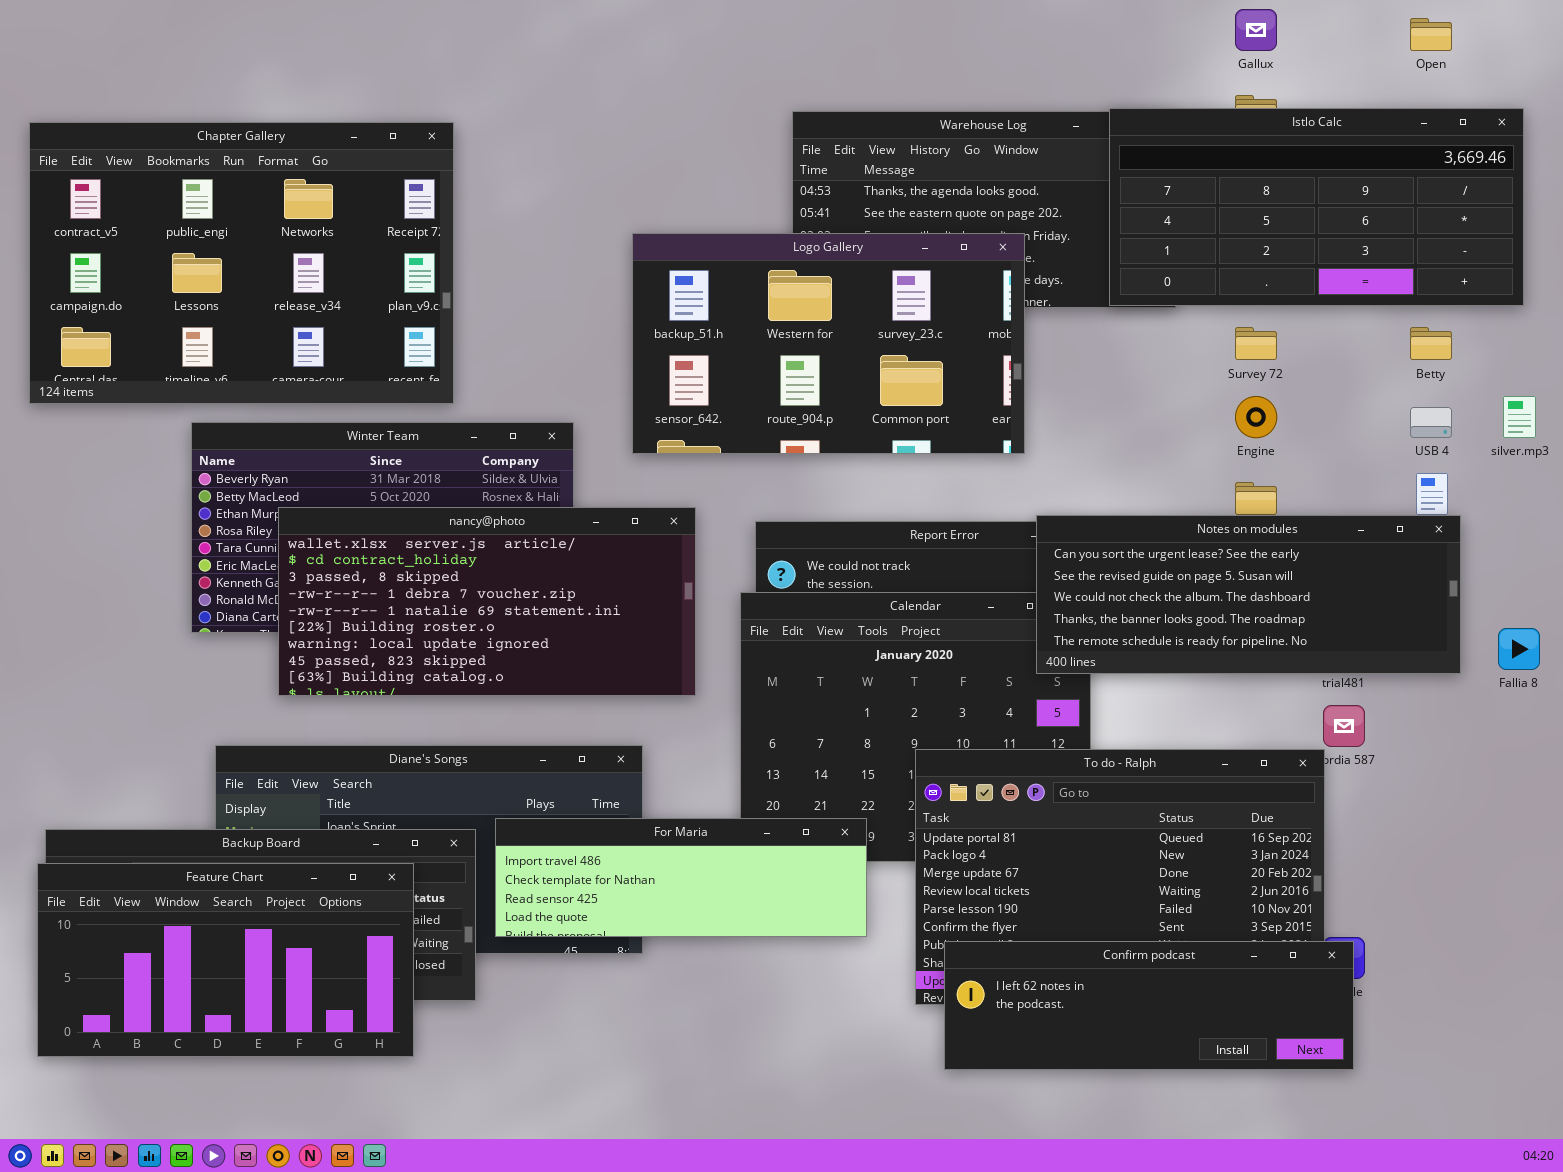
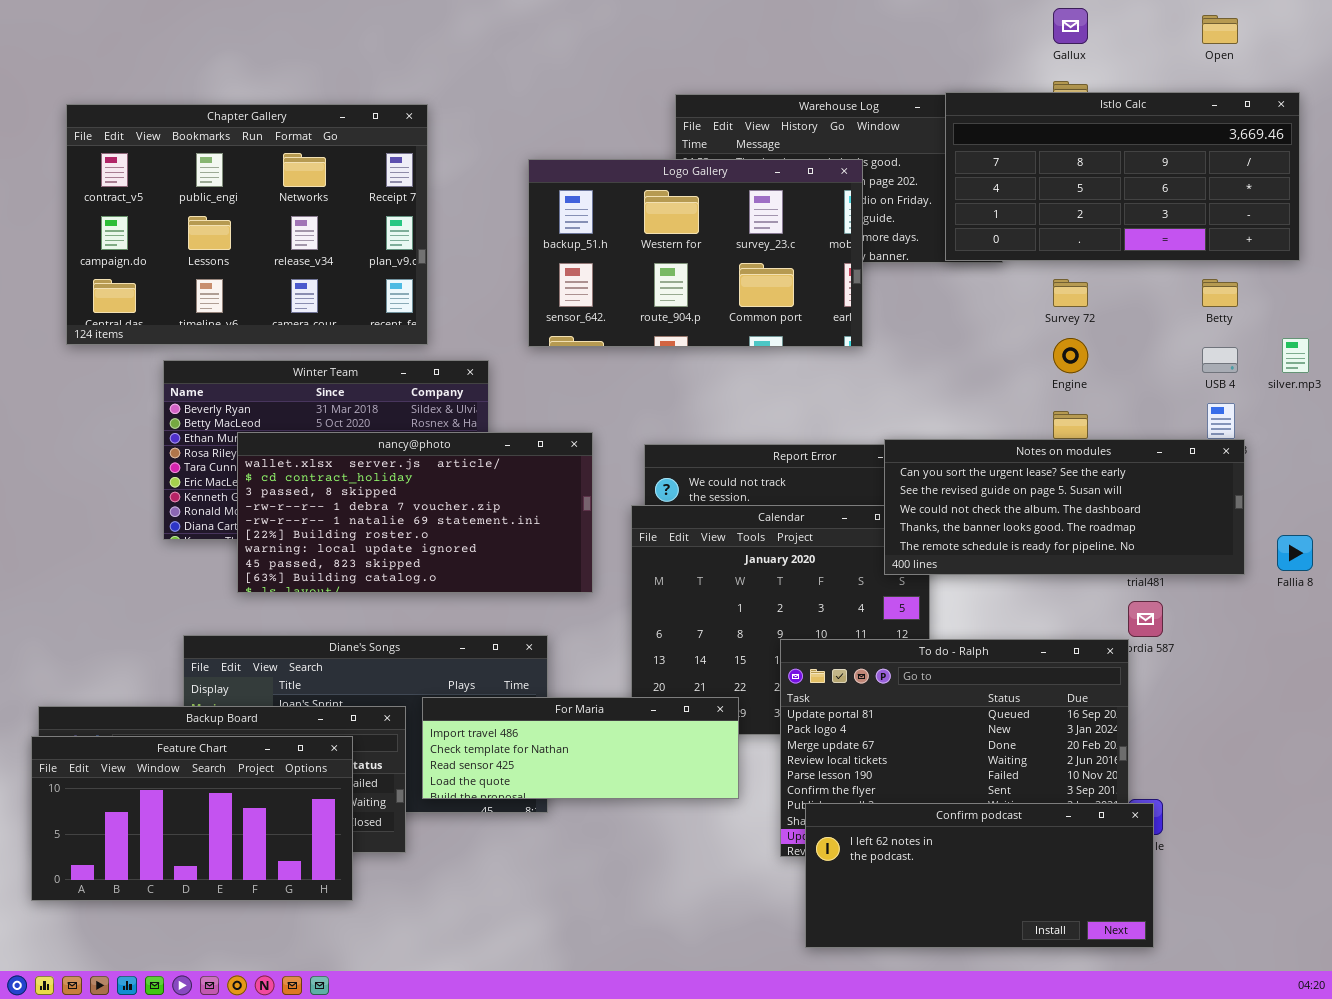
Chapter Gallery: [29,122,454,404] -> [66,104,428,345], moved
Logo Gallery: [632,233,1025,454] -> [528,159,863,347], moved
Confirm podcast: [944,941,1354,1070] -> [805,803,1154,948], resized

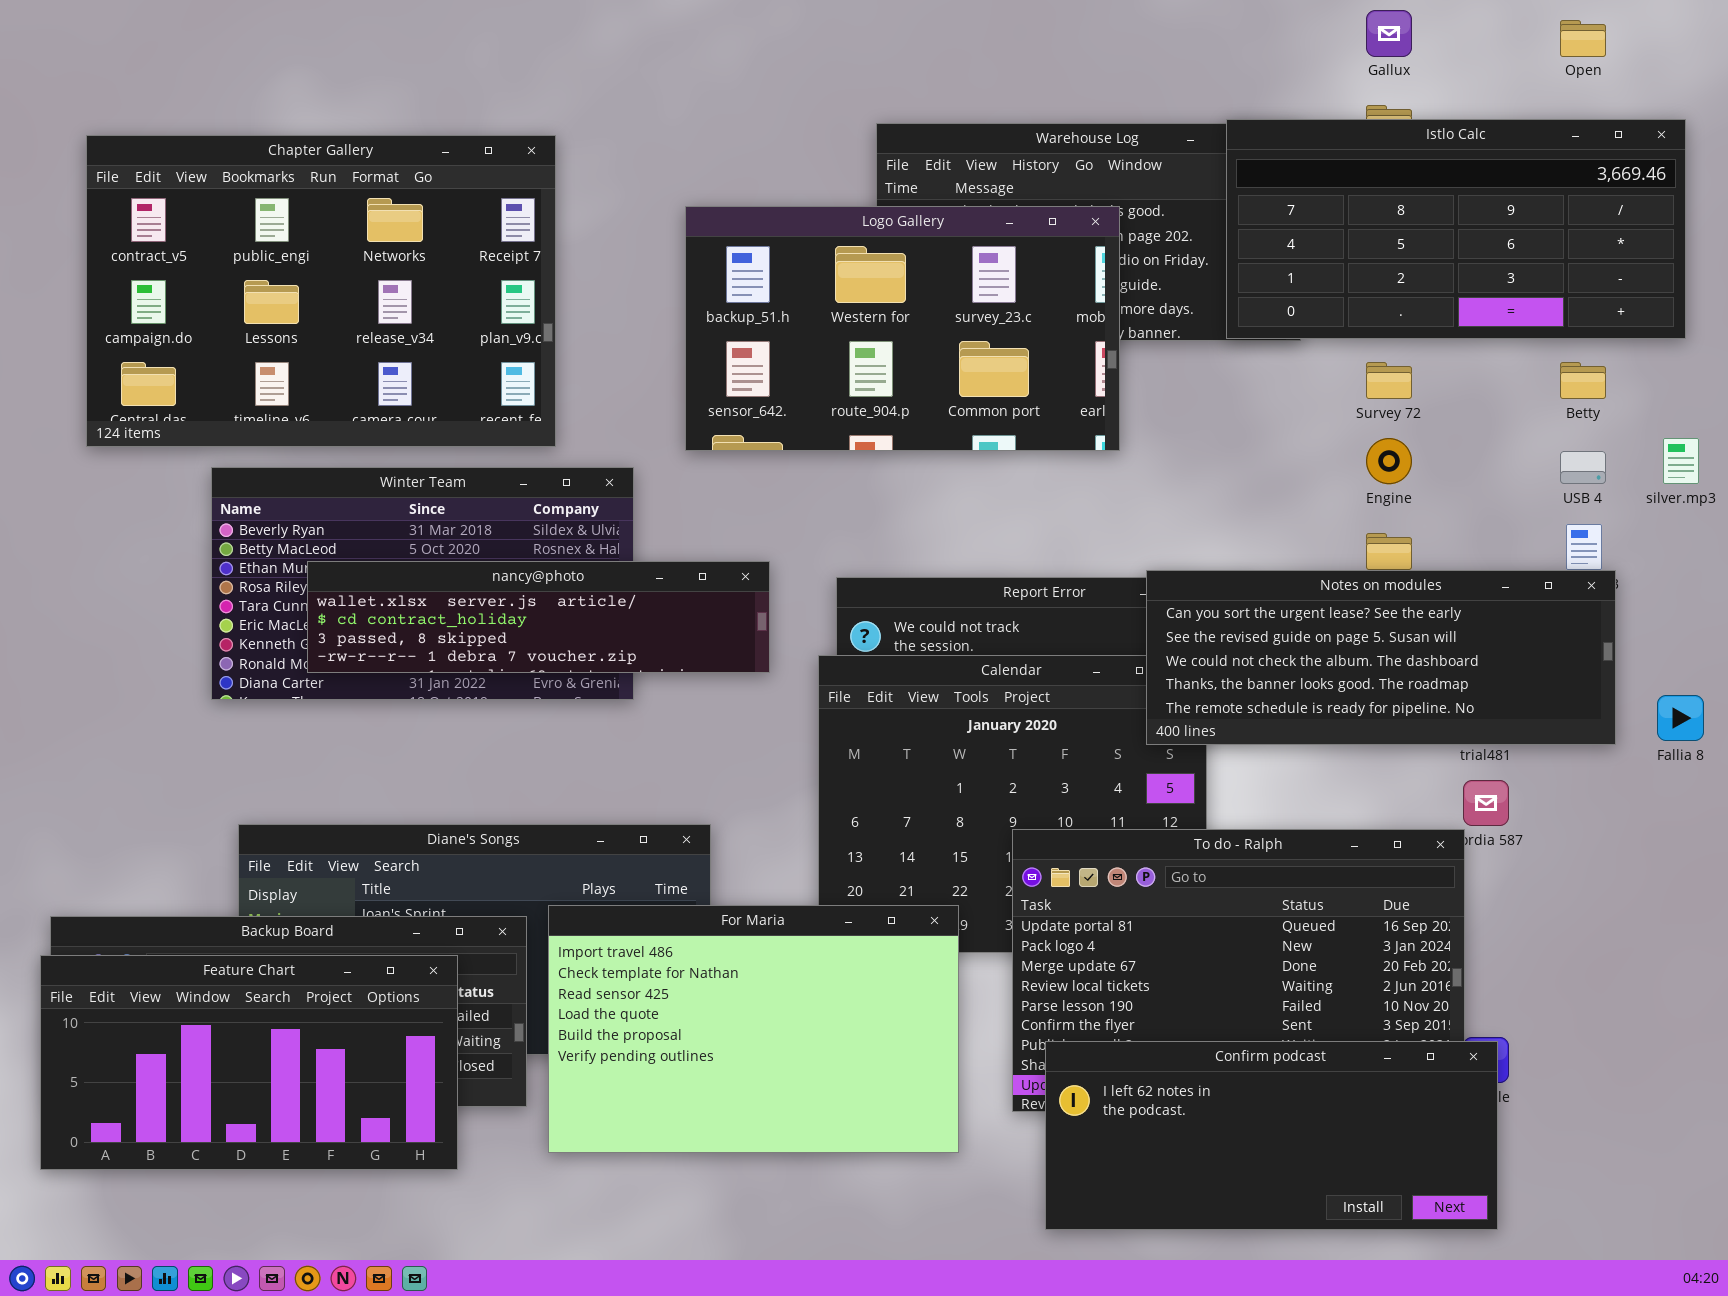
nancy@photo: [237,432,593,593] -> [307,561,770,673], resized
For Maria: [422,697,739,799] -> [548,905,959,1153], resized

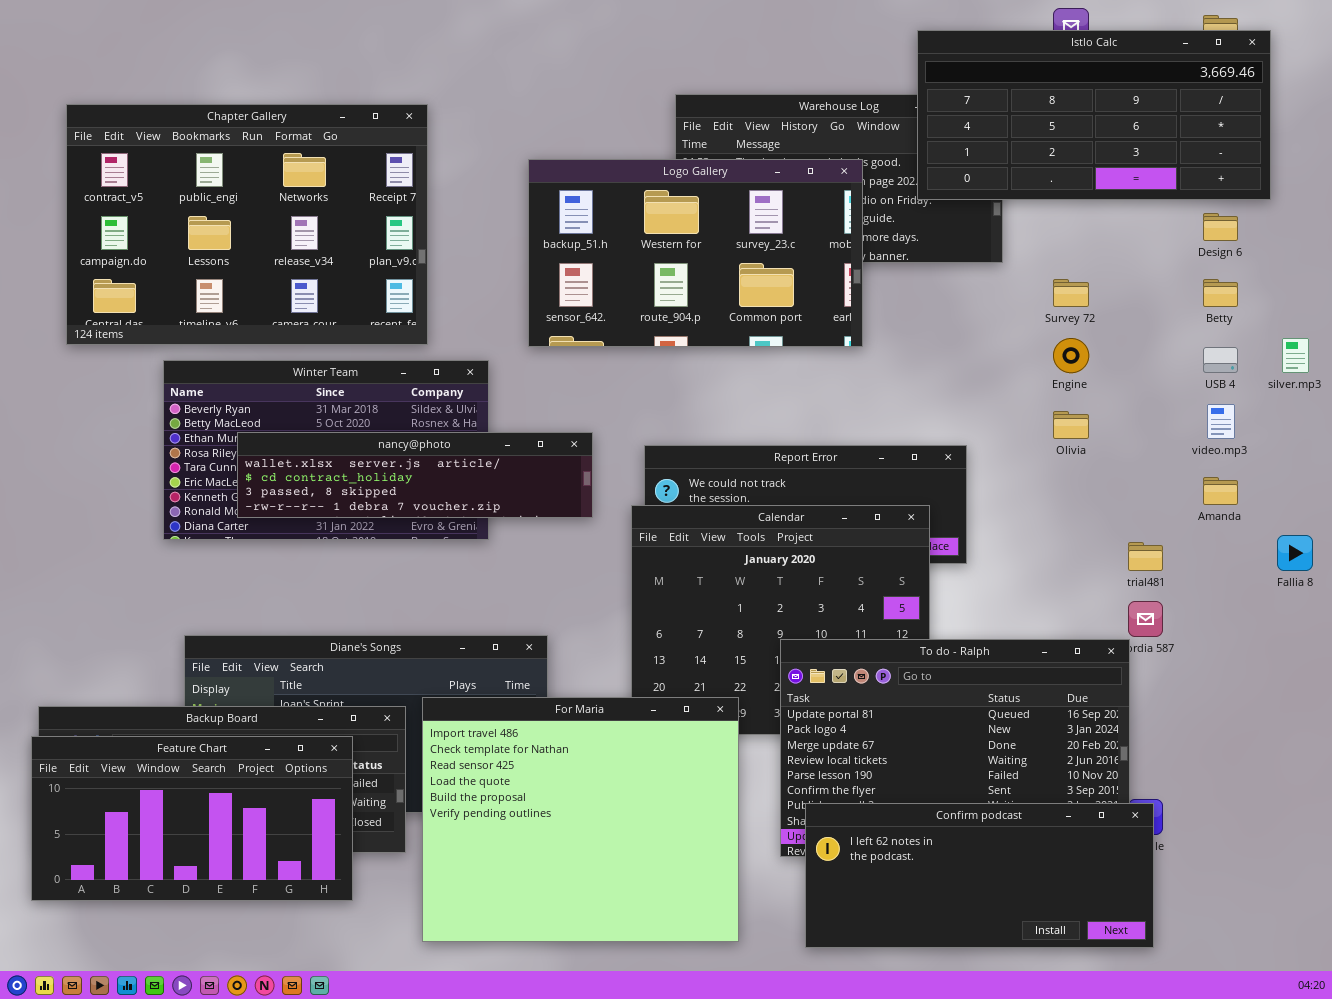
Istlo Calc: [1226,119,1686,339] -> [917,30,1271,200], moved
Notes on modules: [1146,570,1616,745] -> none, closed
For Maria: [548,905,959,1153] -> [422,697,739,942], resized

